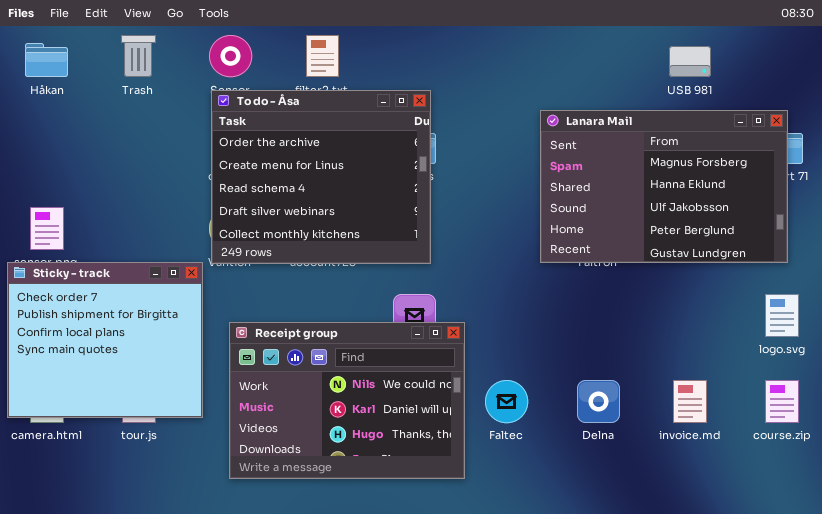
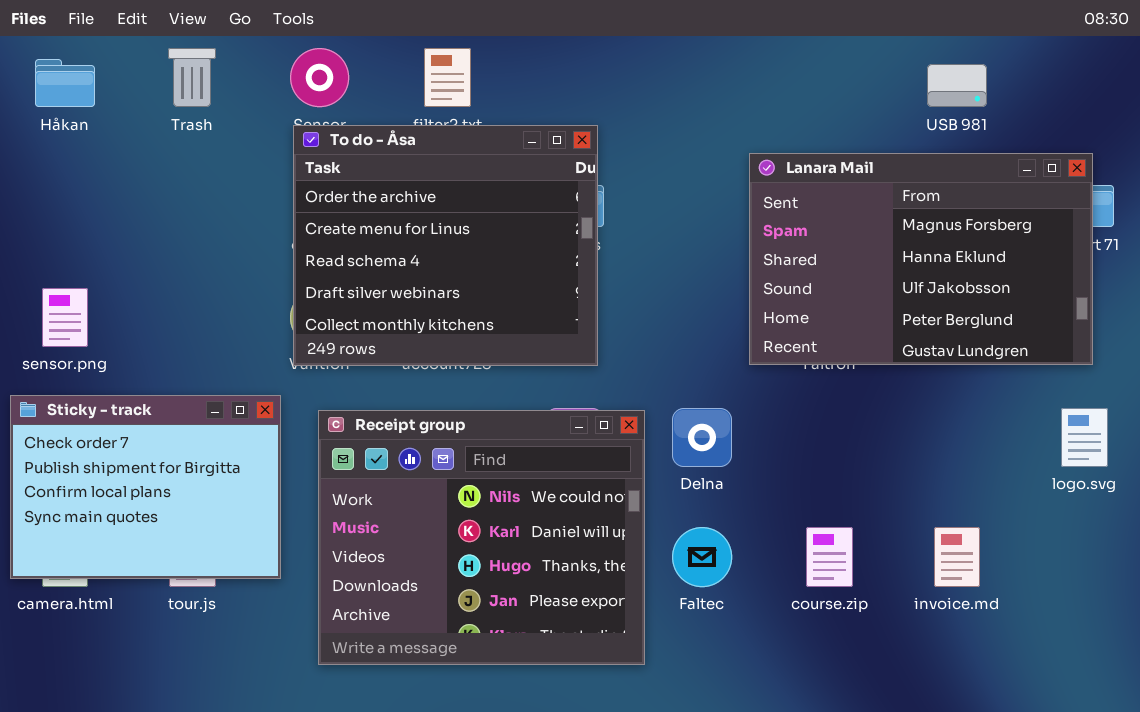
Sticky - track: [7,262,203,418] -> [10,395,281,579], resized
Receipt group: [229,322,465,479] -> [318,410,645,665], resized
Delna: [577,380,620,423] -> [672,408,732,467], moved
course.zip: [765,380,799,423] -> [806,527,853,587], moved

